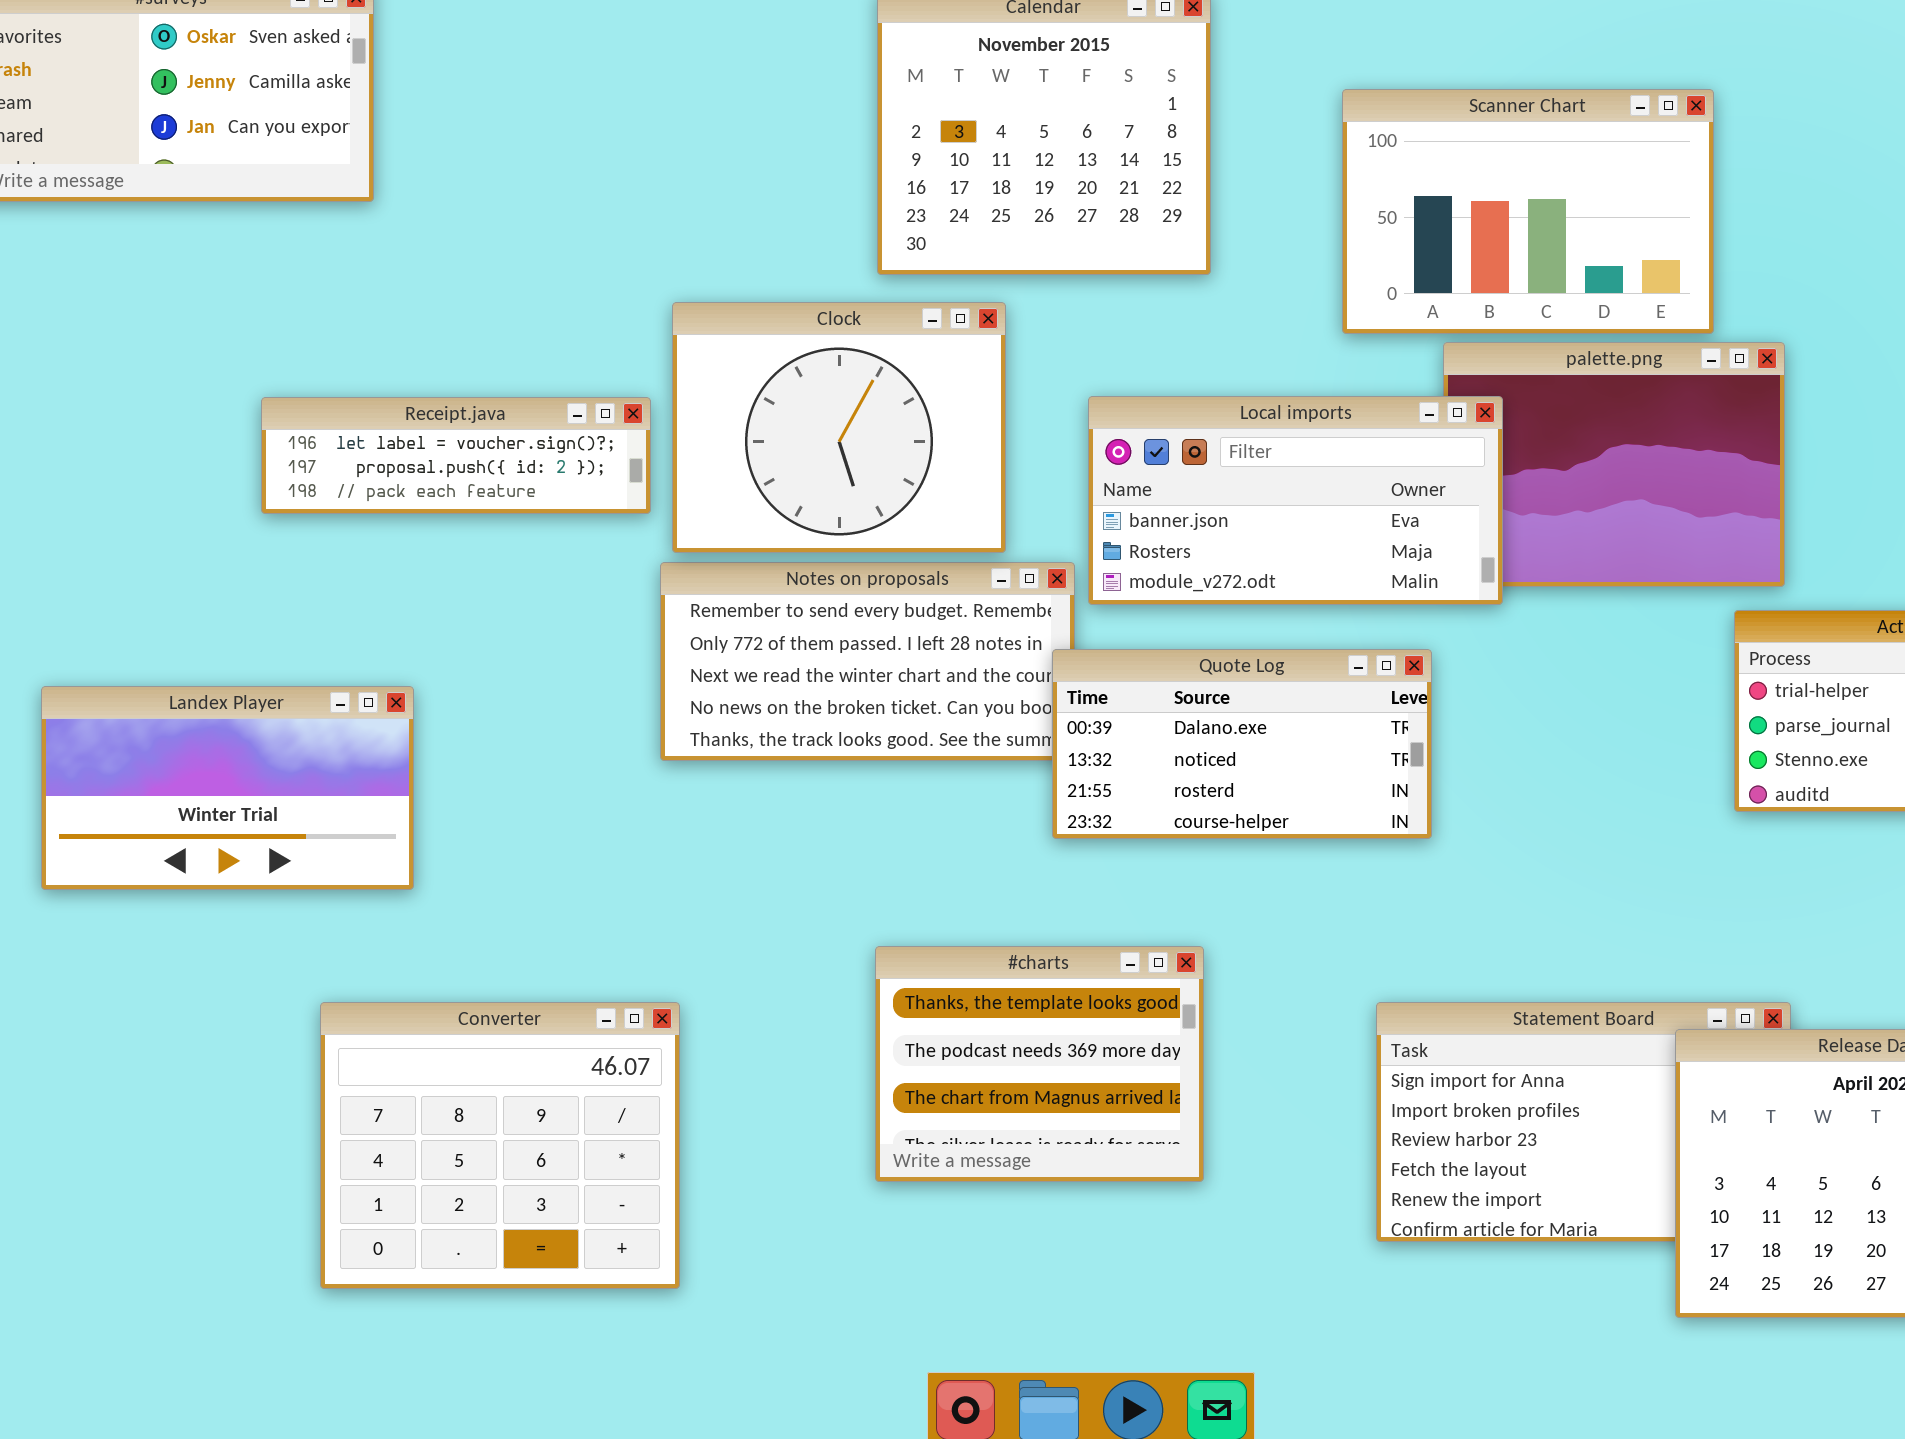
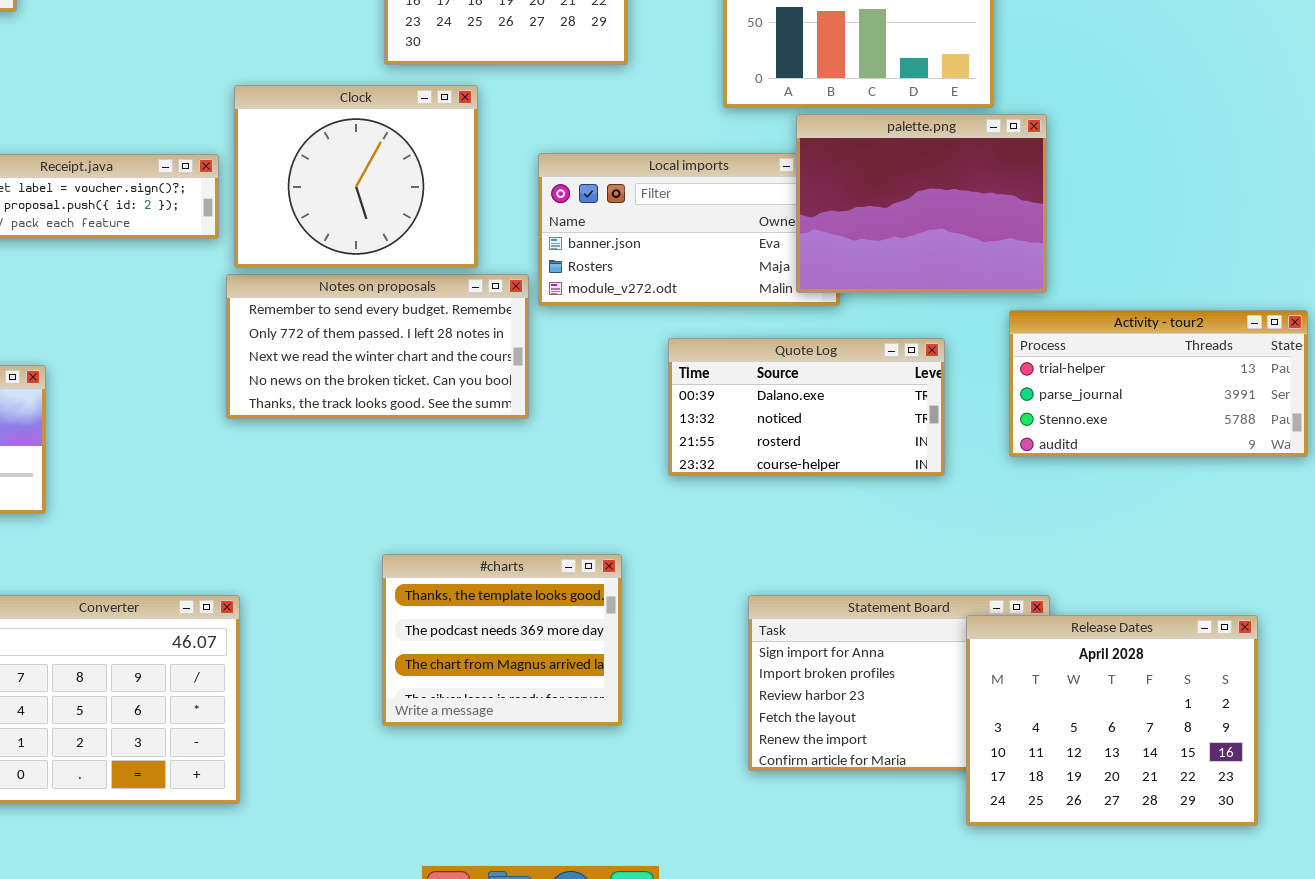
palette.png: [1443,342,1785,587] -> [796,114,1047,293], raised
Quote Log: [1052,649,1432,839] -> [668,338,945,476], moved

